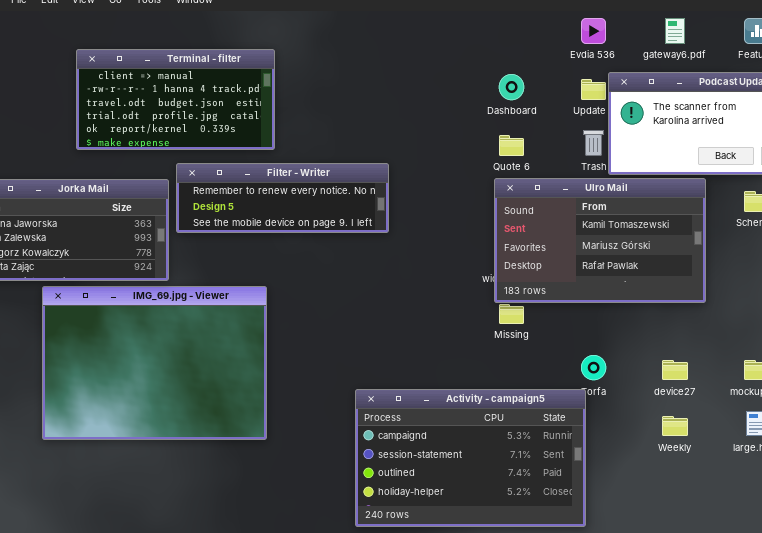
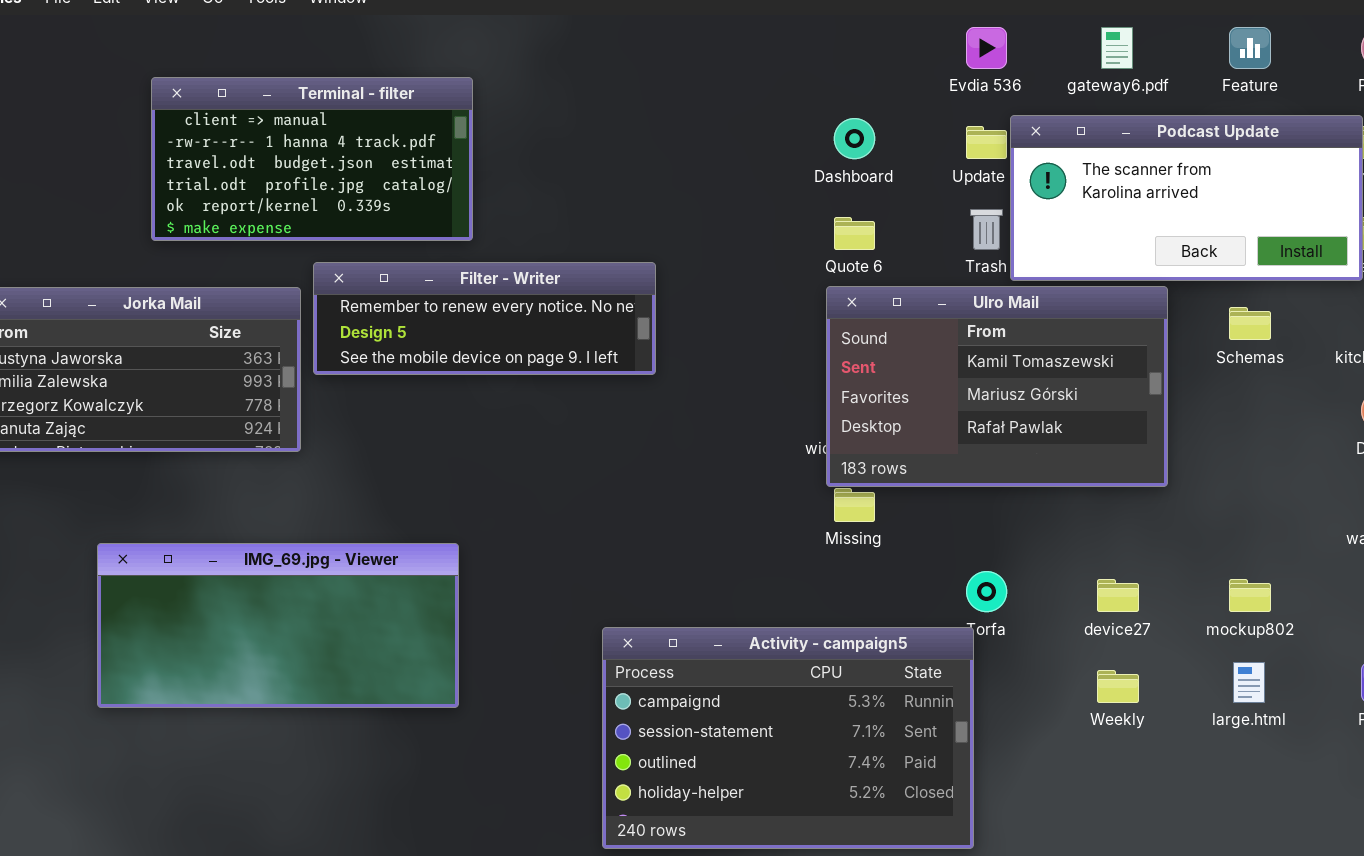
IMG_69.jpg - Viewer: [42,286,267,440] -> [97,543,459,708], resized

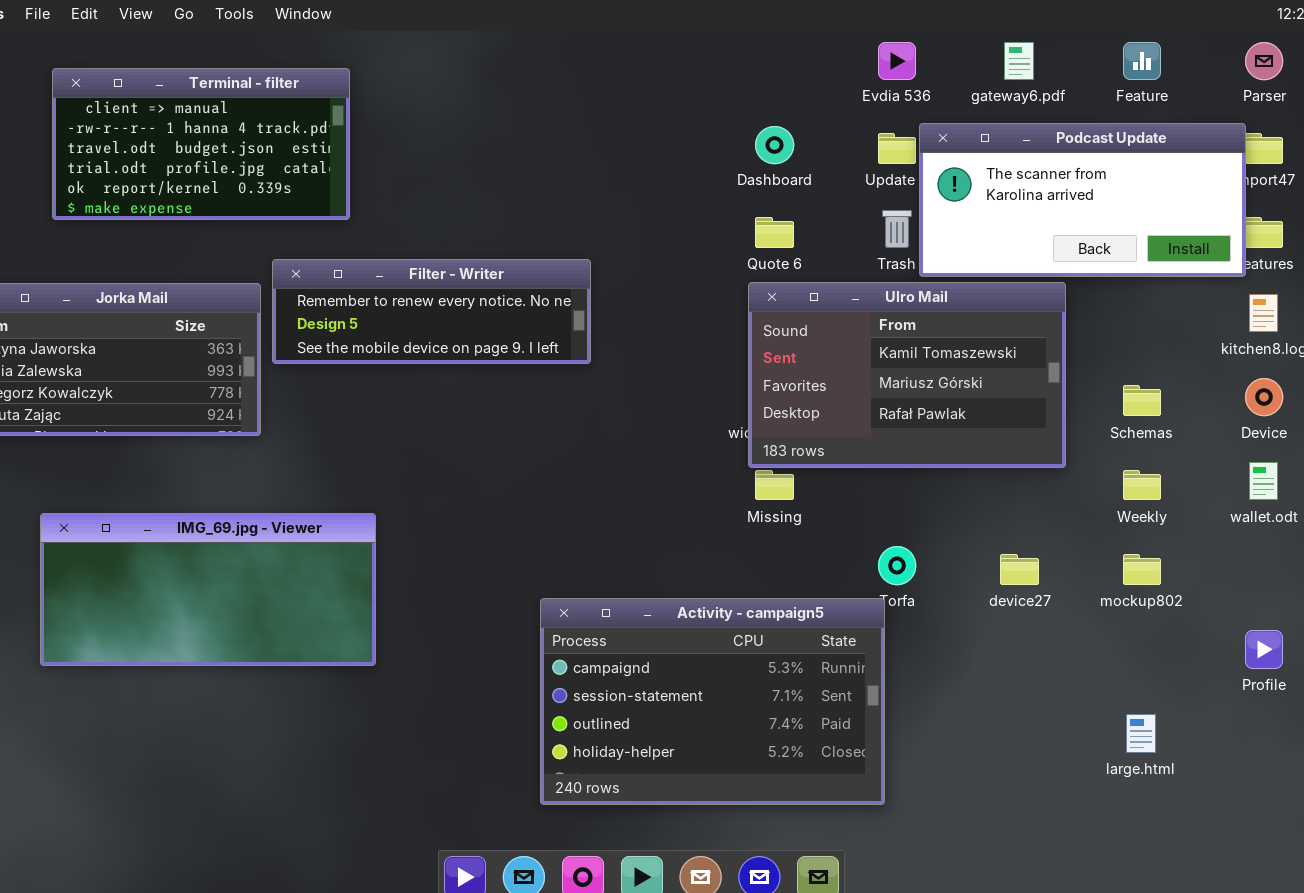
Terminal - filter: [151,77,473,241] -> [52,68,350,220], moved
Schemas: [1229,307,1271,340] -> [1123,385,1161,416], moved
IMG_69.jpg - Viewer: [97,543,459,708] -> [40,513,376,666], moved
large.html: [1233,662,1265,703] -> [1126,714,1156,753], moved
Weekly: [1097,670,1139,703] -> [1123,470,1161,500], moved

